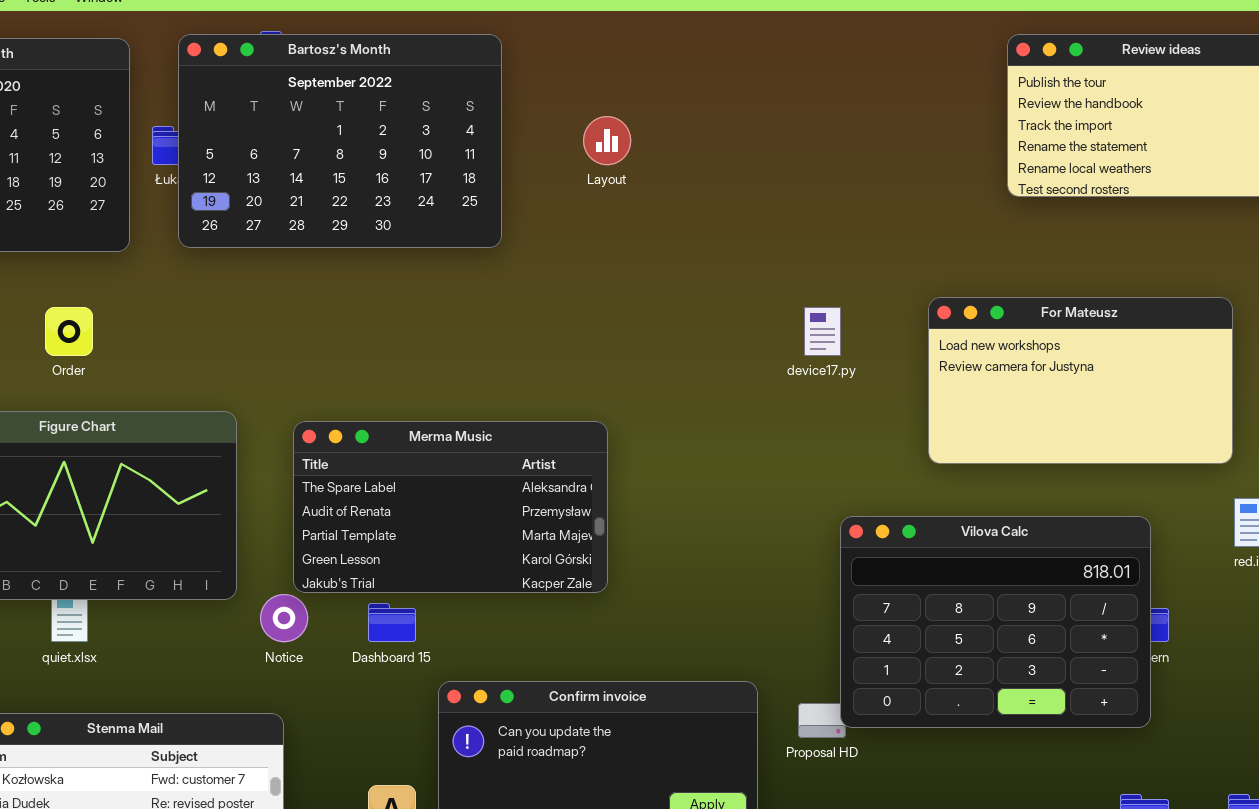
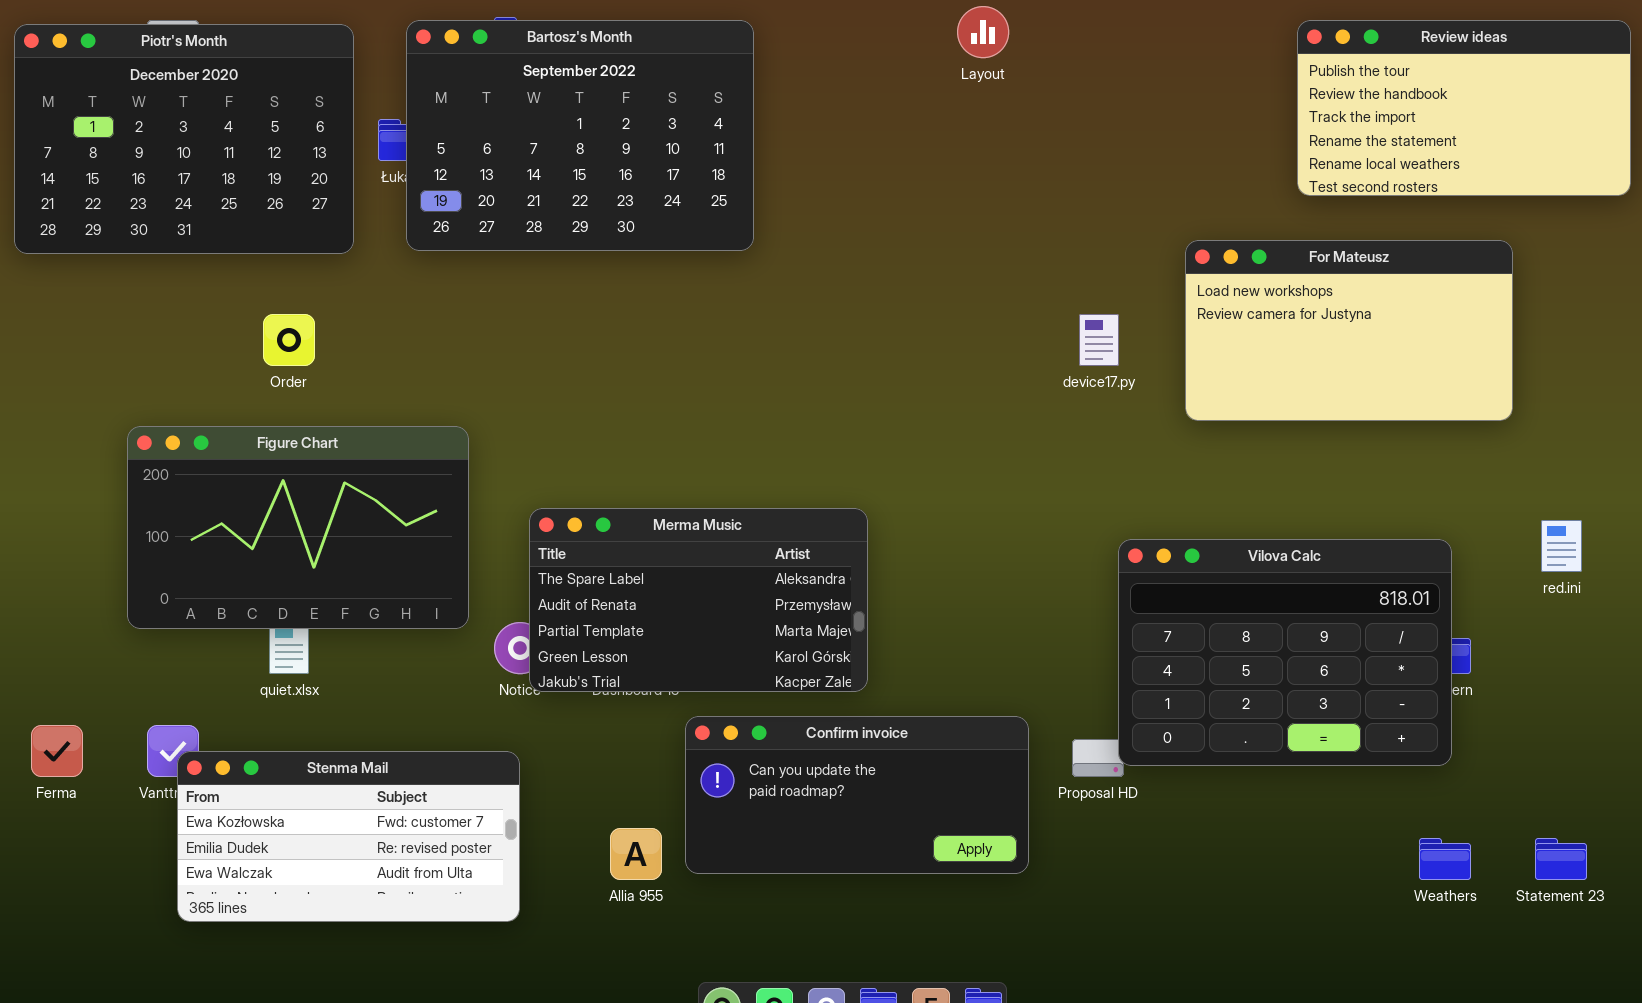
Layout: [583,116,631,165] -> [957,6,1009,58], moved
For Mateusz: [928,297,1233,464] -> [1185,240,1513,421], moved
Merma Music: [293,421,608,593] -> [529,508,868,692], moved

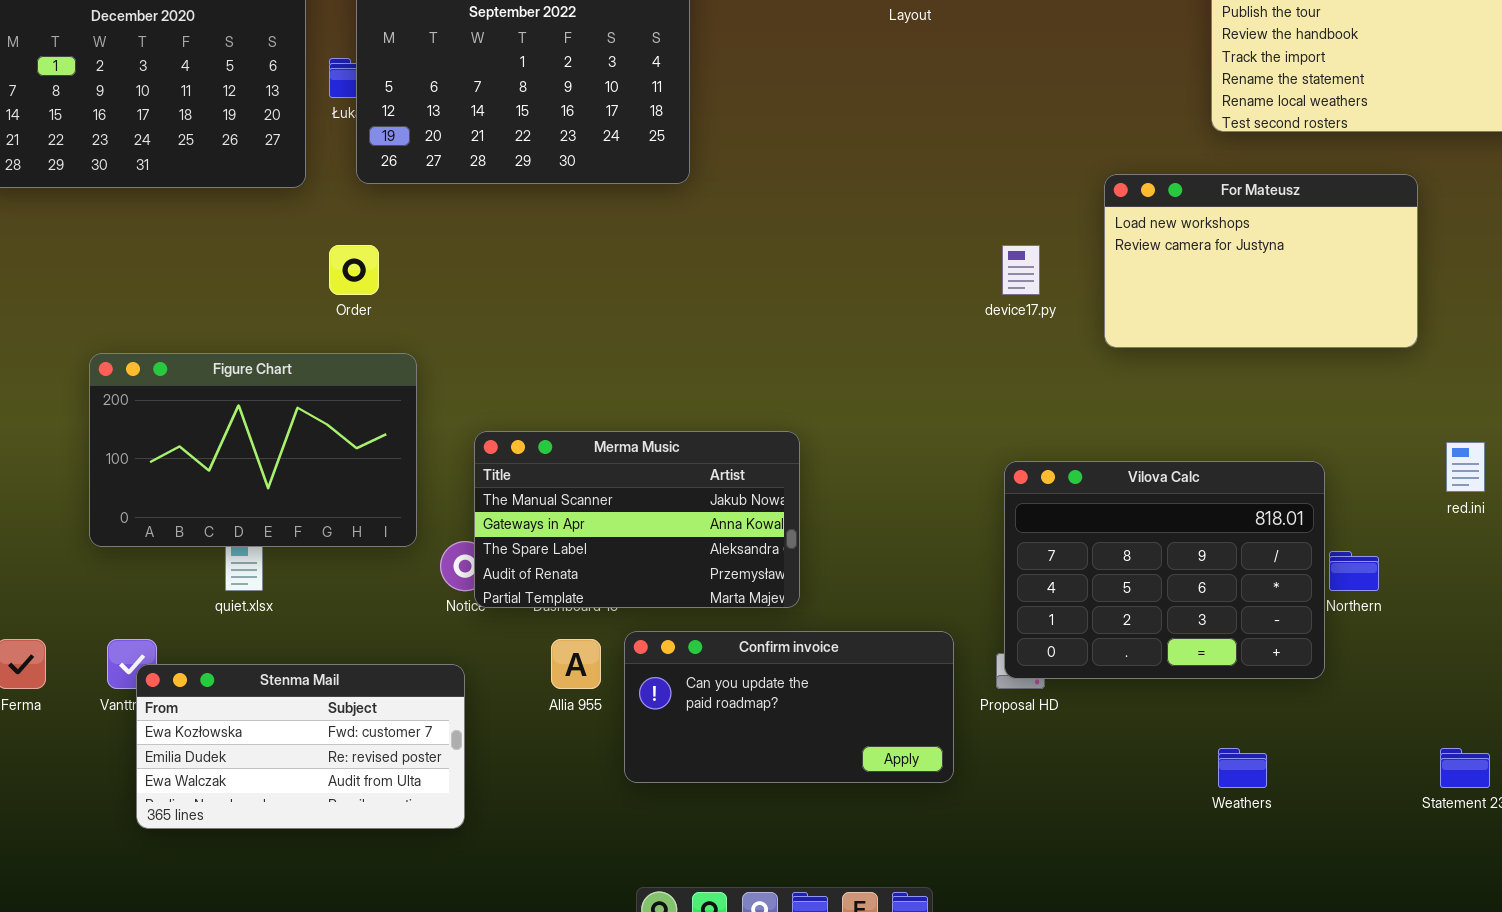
Order: [263,314,315,366] -> [329,245,379,295], moved
Merma Music: [529,508,868,692] -> [474,431,800,608], scrolled up 2 rows
Vilova Calc: [1118,539,1452,766] -> [1004,461,1325,679], moved
Allia 955: [610,828,662,880] -> [551,639,601,689], moved
Weathers: [1419,838,1471,880] -> [1218,748,1267,788], moved

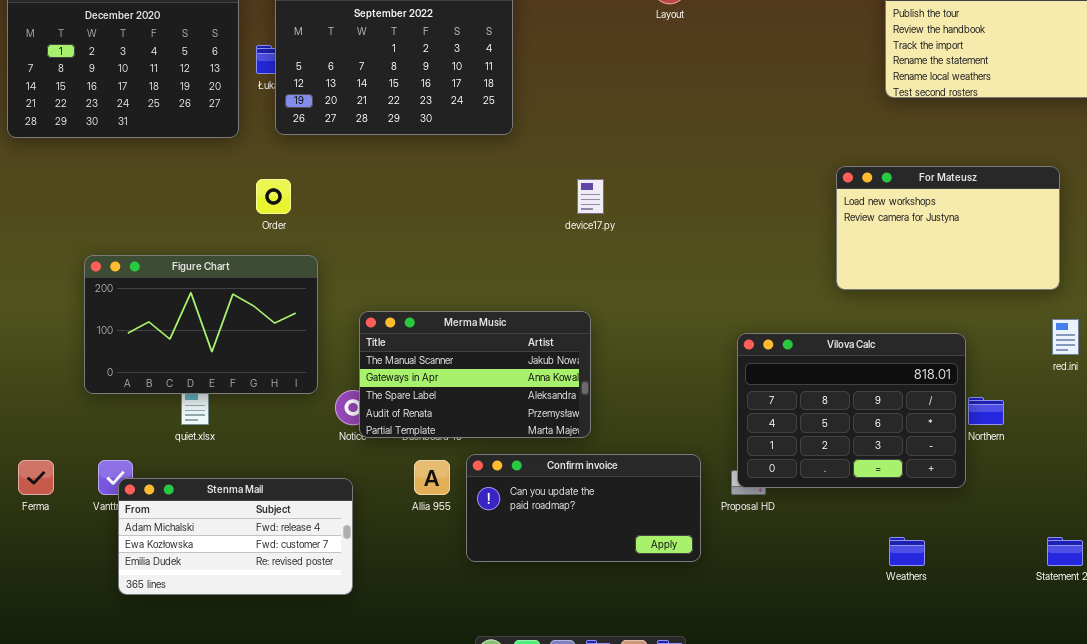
For Mateusz: [1104,174,1418,348] -> [836,166,1060,290], moved
device17.py: [1002,245,1040,295] -> [577,179,604,214], moved
Stenma Mail: [136,664,465,829] -> [118,478,353,595], scrolled up 1 row

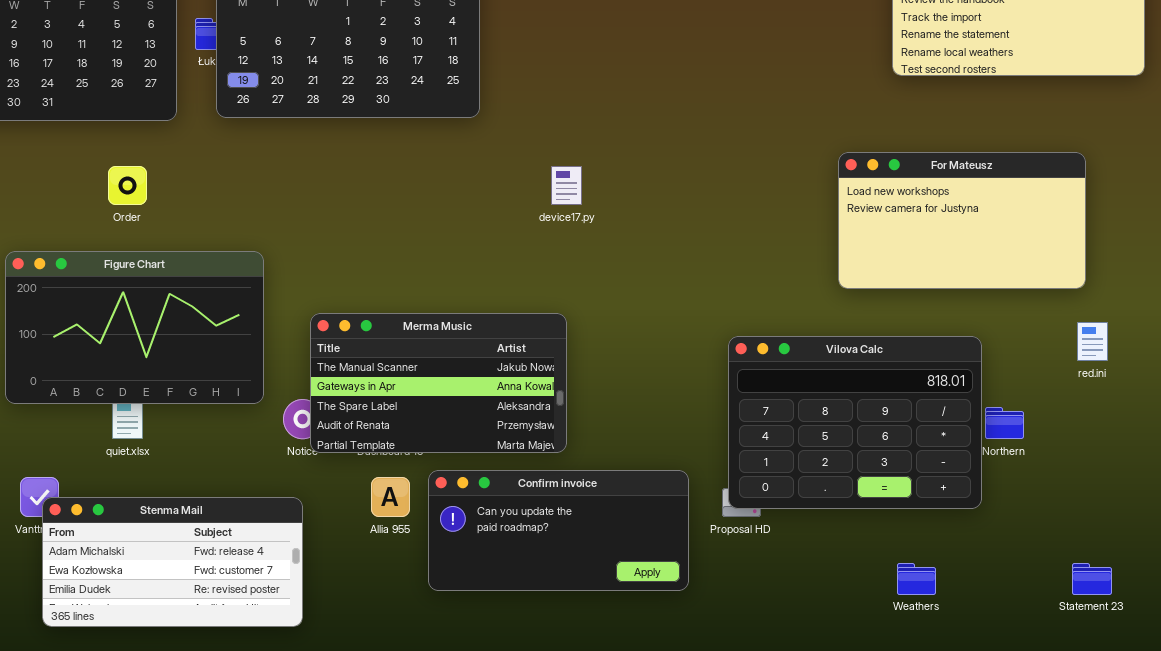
Order: [256,179,291,214] -> [108,166,147,205], moved

